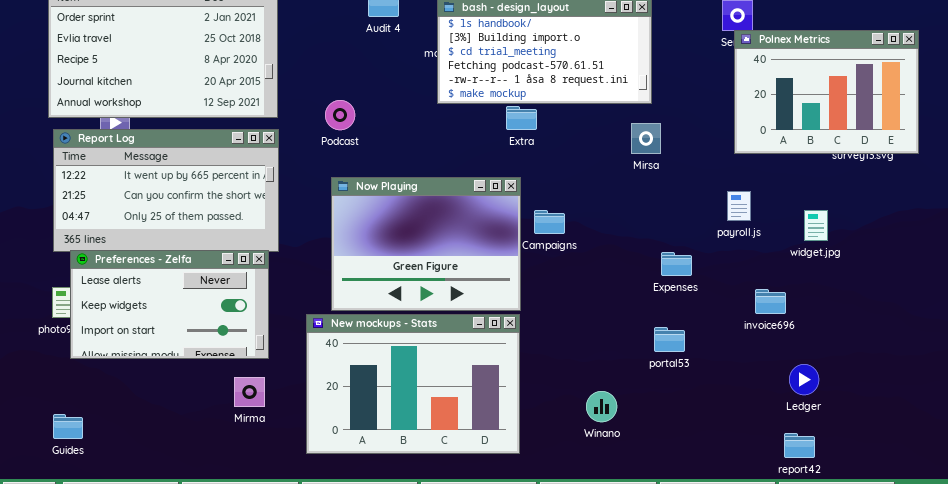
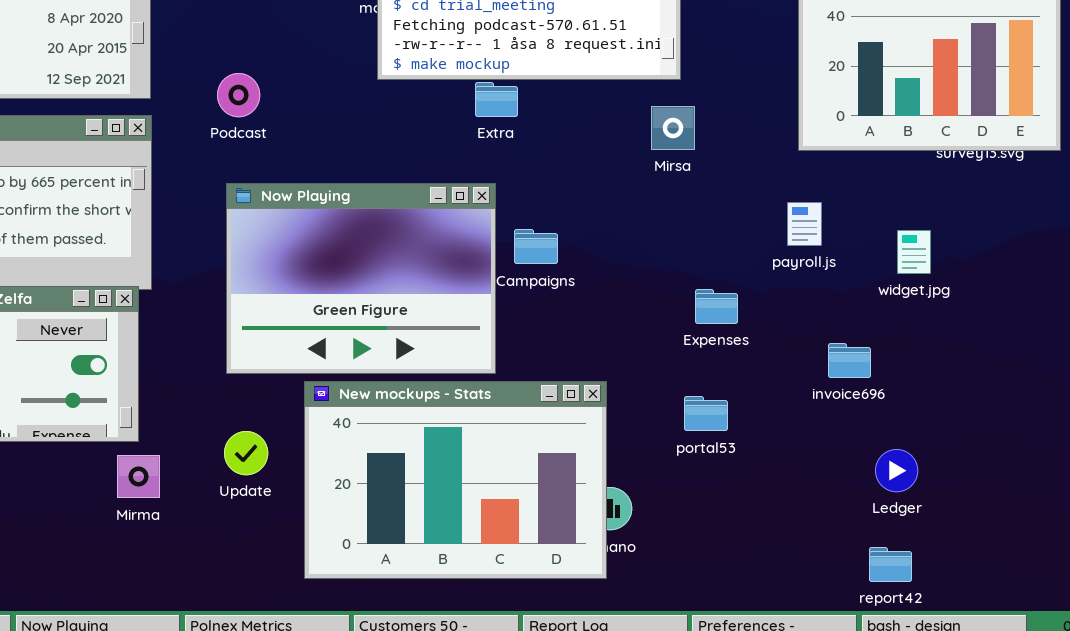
New mockups - Stats: [306,314,520,454] -> [304,381,607,579], moved
Mirma: [234,377,265,407] -> [117,455,160,498], moved

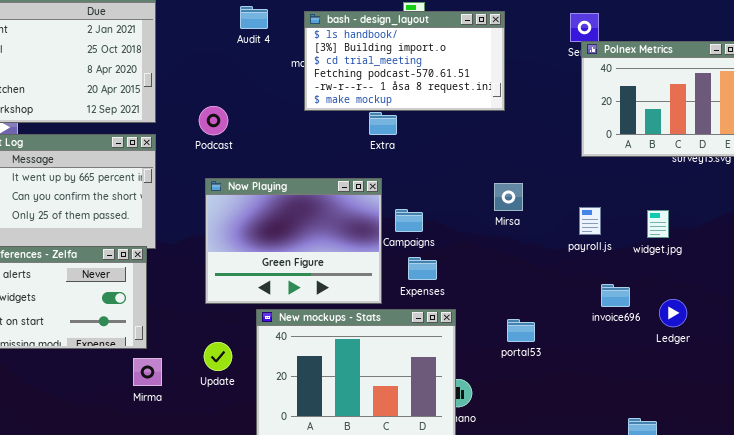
Mirsa: [651,106,695,150] -> [494,183,523,211], moved
payroll.js: [787,202,822,246] -> [579,207,601,235], moved
Expenses: [695,289,738,324] -> [408,257,437,280], moved
Ledger: [875,449,918,492] -> [659,299,687,327], moved

